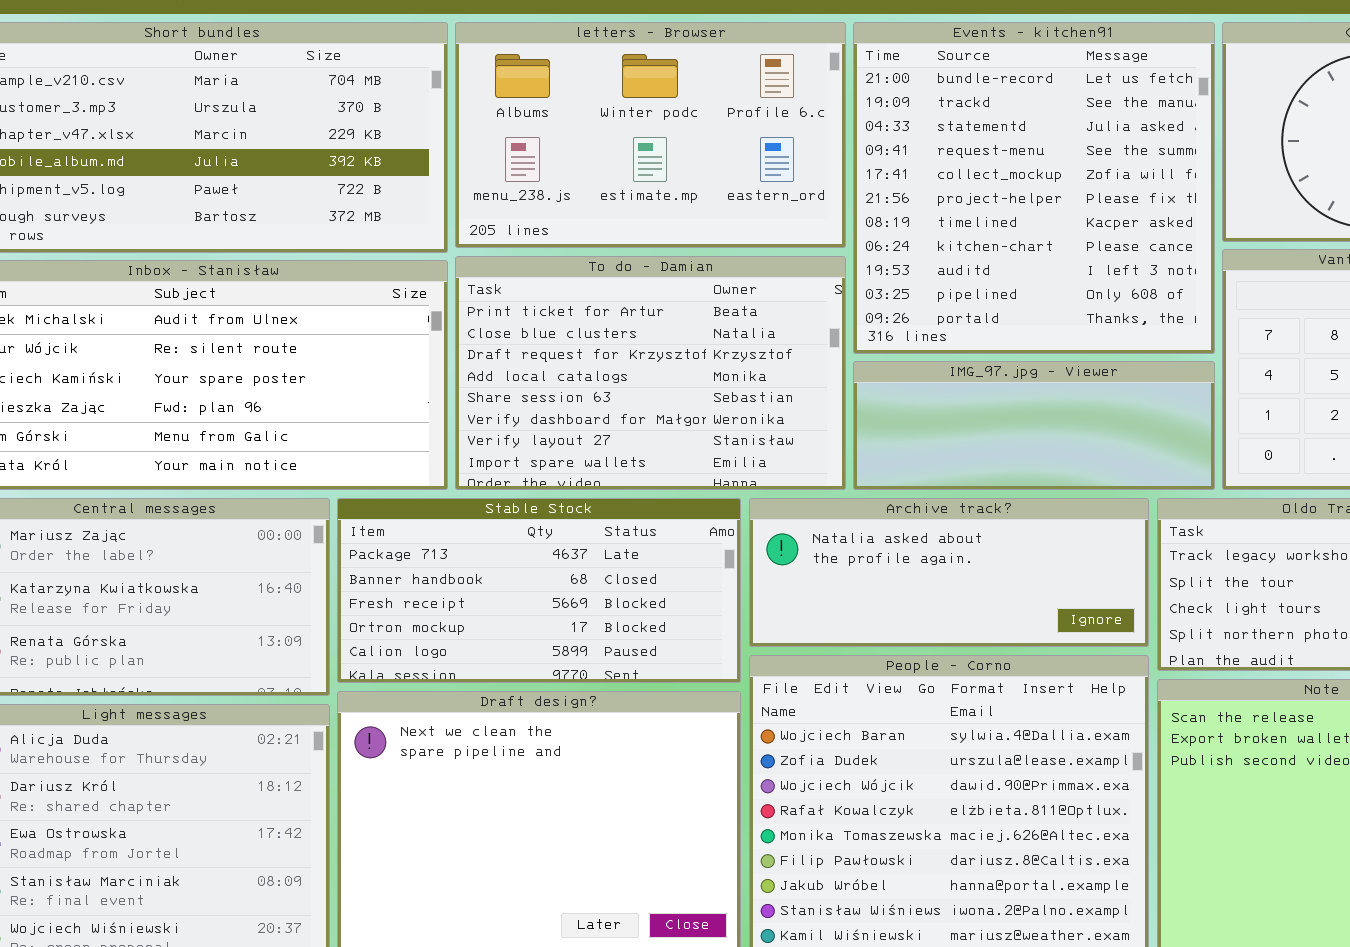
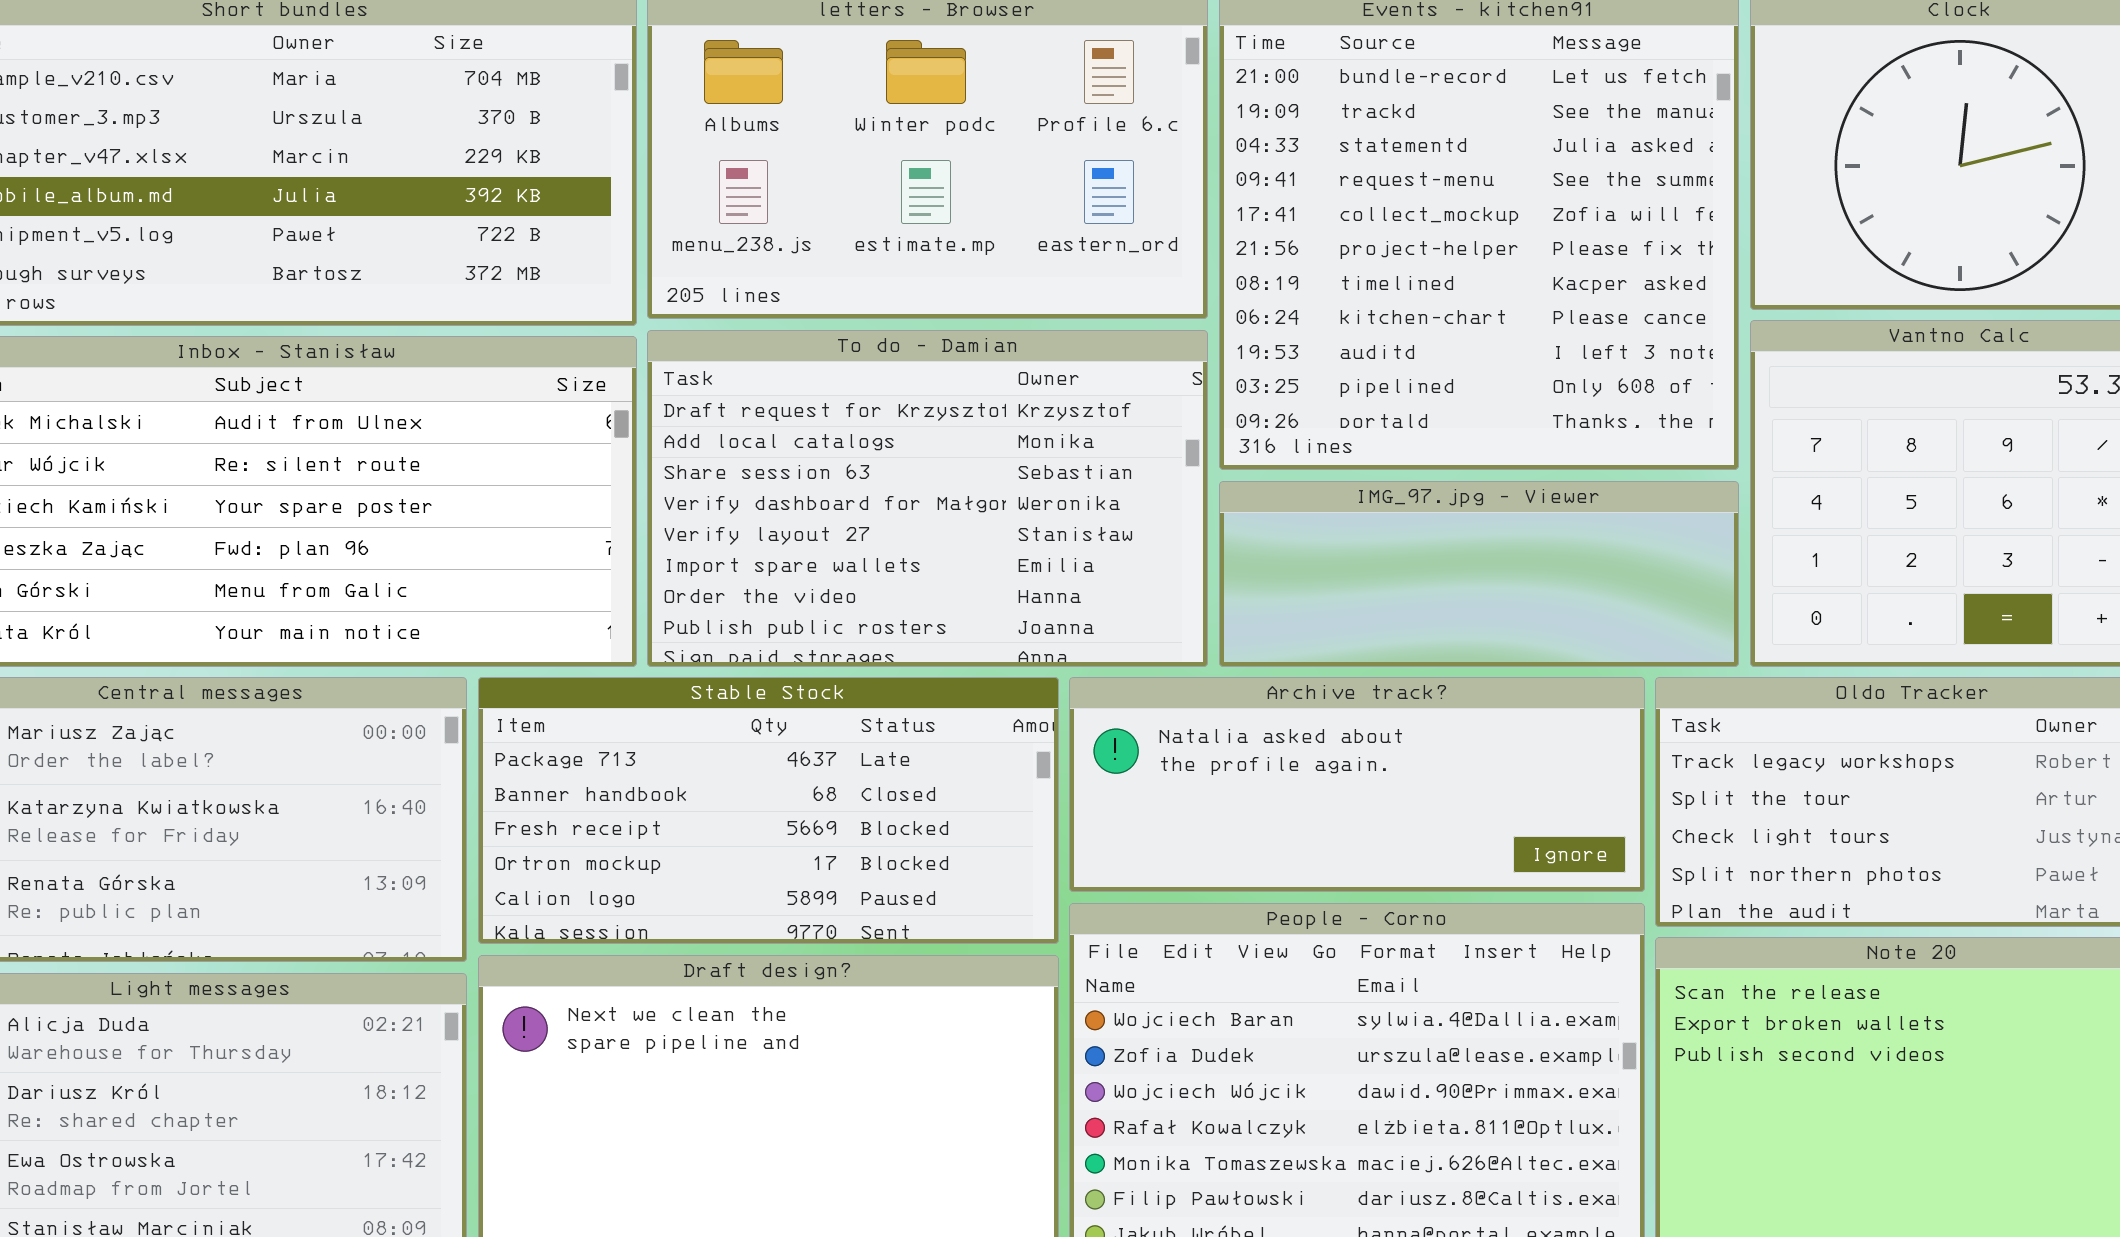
To do - Damian: [455,256,846,490] -> [647,330,1208,667], scrolled down 2 rows

